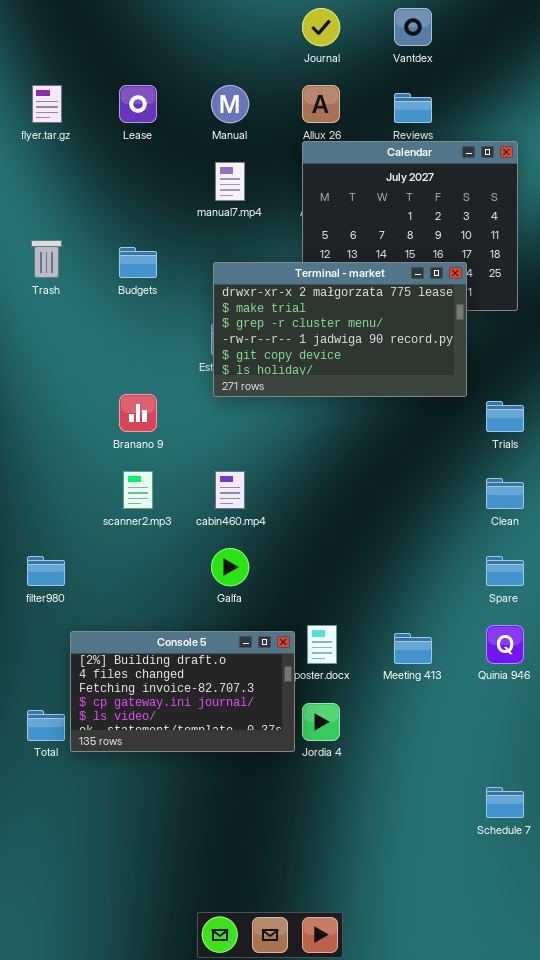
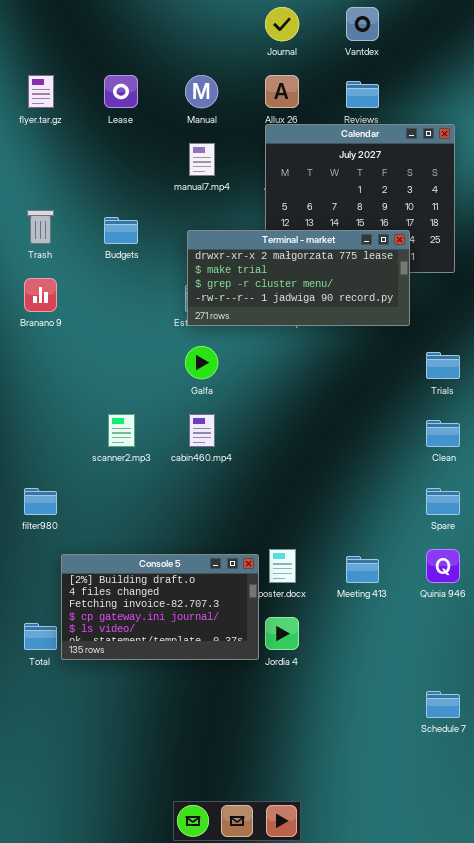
Terminal - market: [213,262,467,397] -> [187,230,410,326], resized
Branano 9: [119,394,157,432] -> [24,278,57,312], moved
Galfa: [211,548,249,586] -> [185,346,218,379], moved

